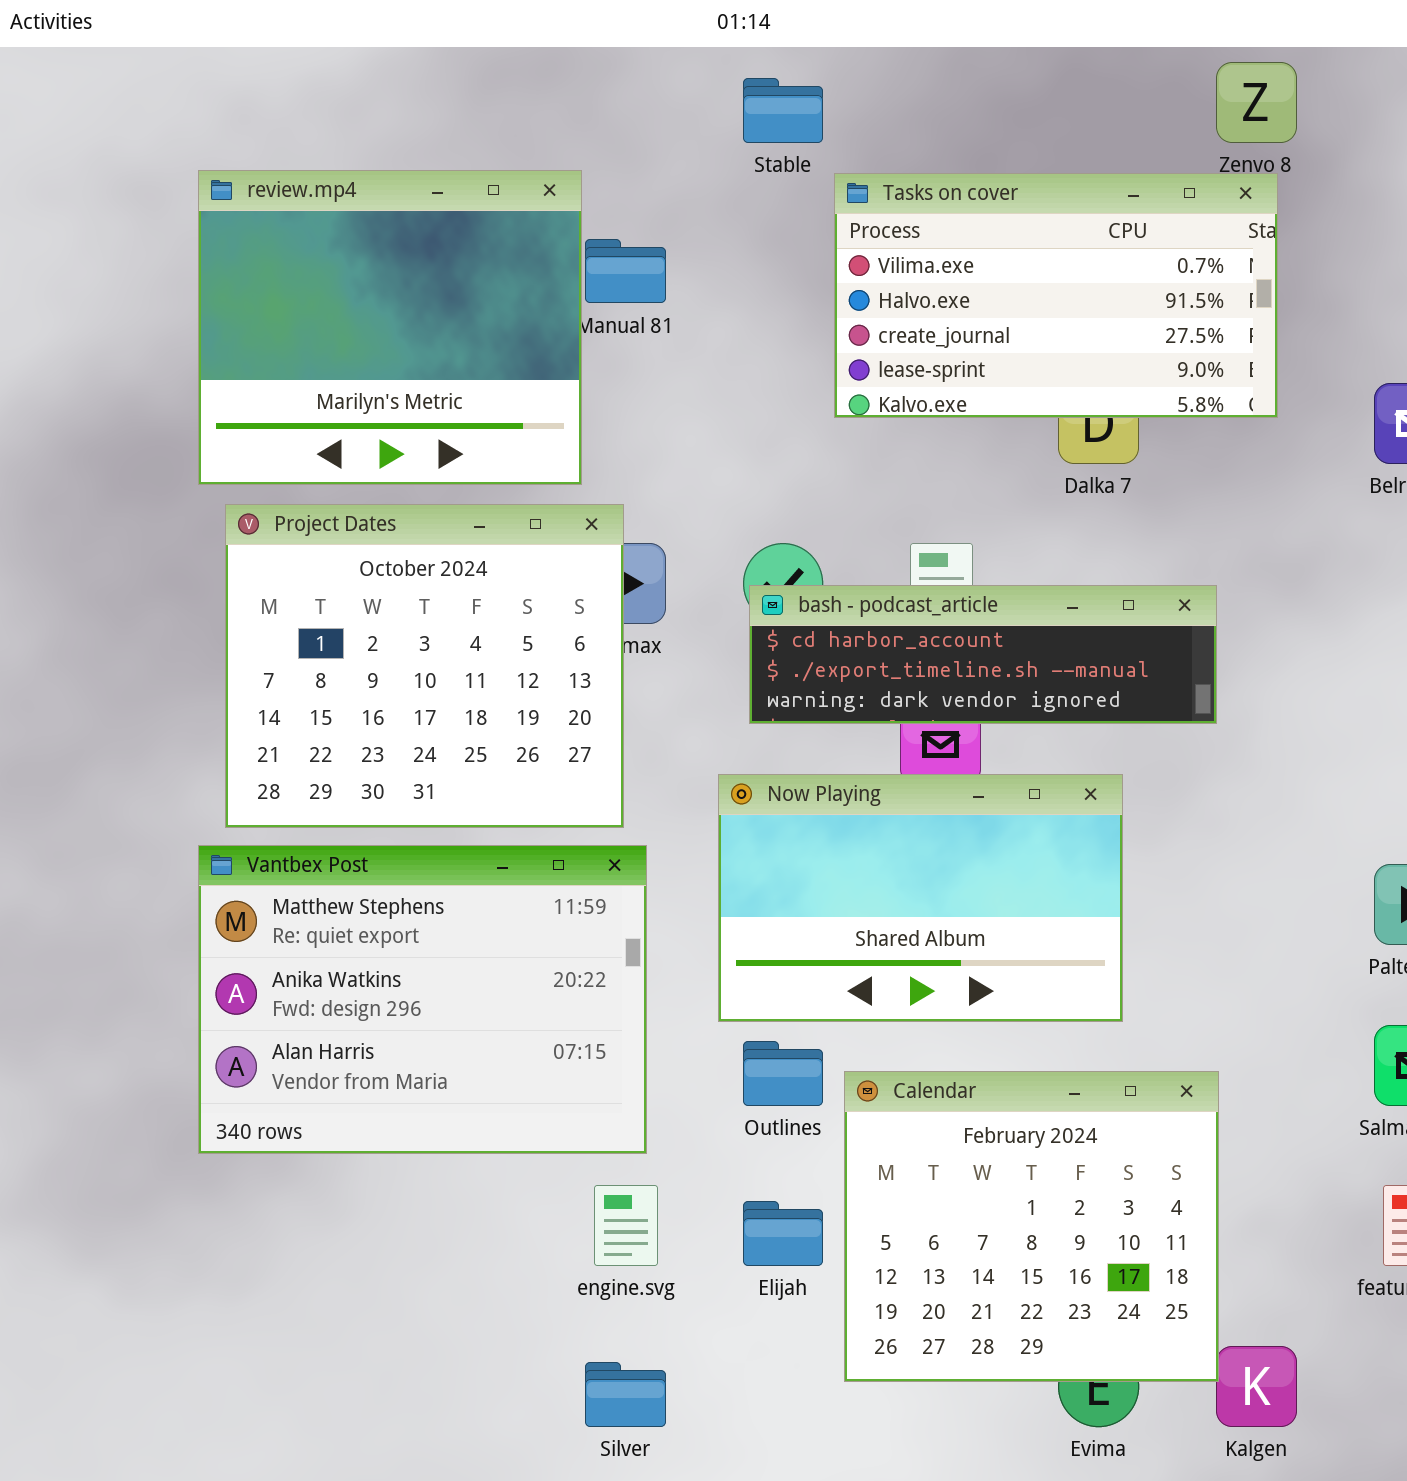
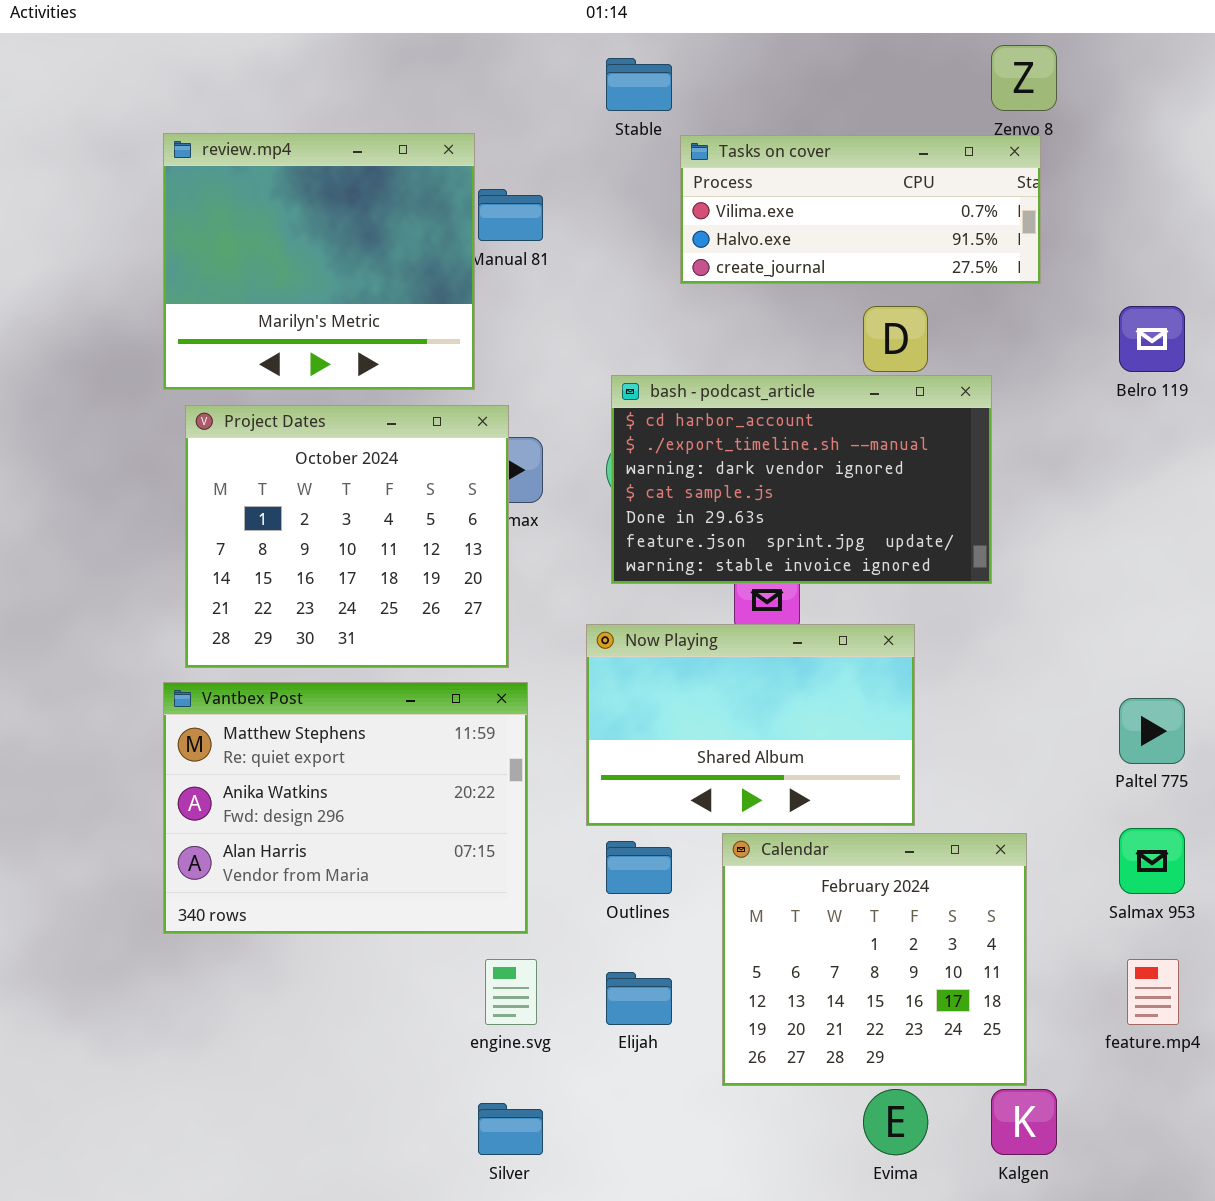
Tasks on cover: [834,173,1278,418] -> [680,135,1041,284], resized
bash - podcast_article: [749,585,1217,724] -> [611,375,992,584], resized
Calendar: [844,1071,1219,1382] -> [722,833,1027,1086], moved

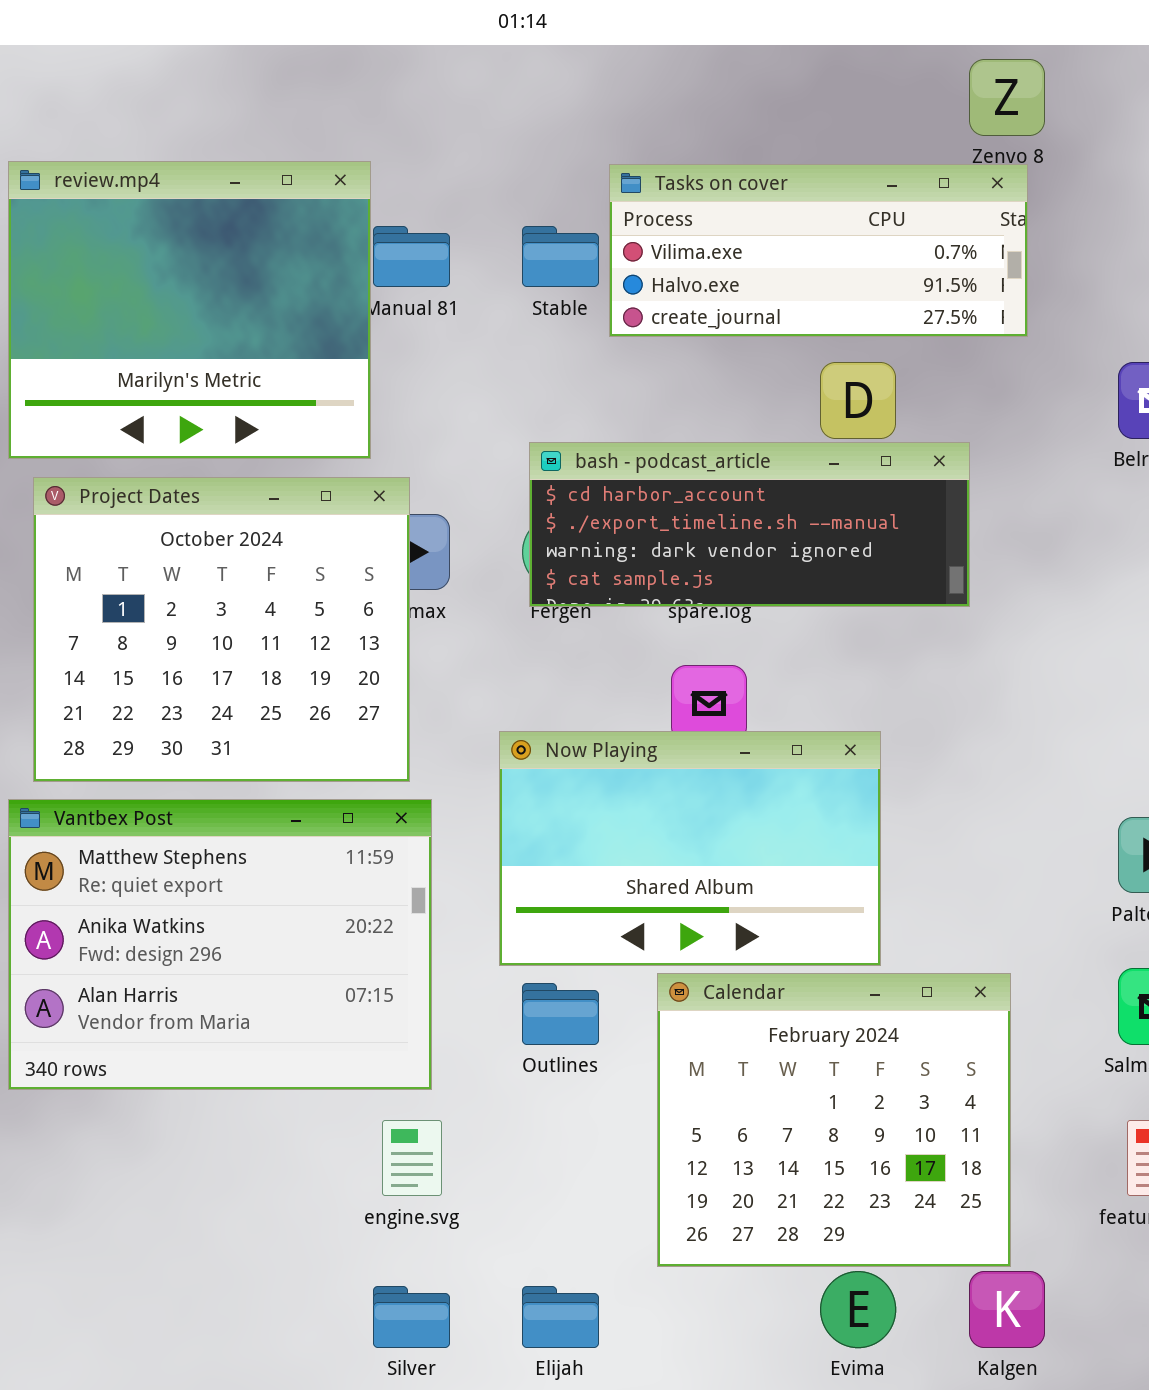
Stable: [606,58,672,111] -> [522,226,599,287], moved
bash - podcast_article: [611,375,992,584] -> [529,442,970,607], resized
Elijah: [606,972,672,1025] -> [522,1286,599,1348], moved

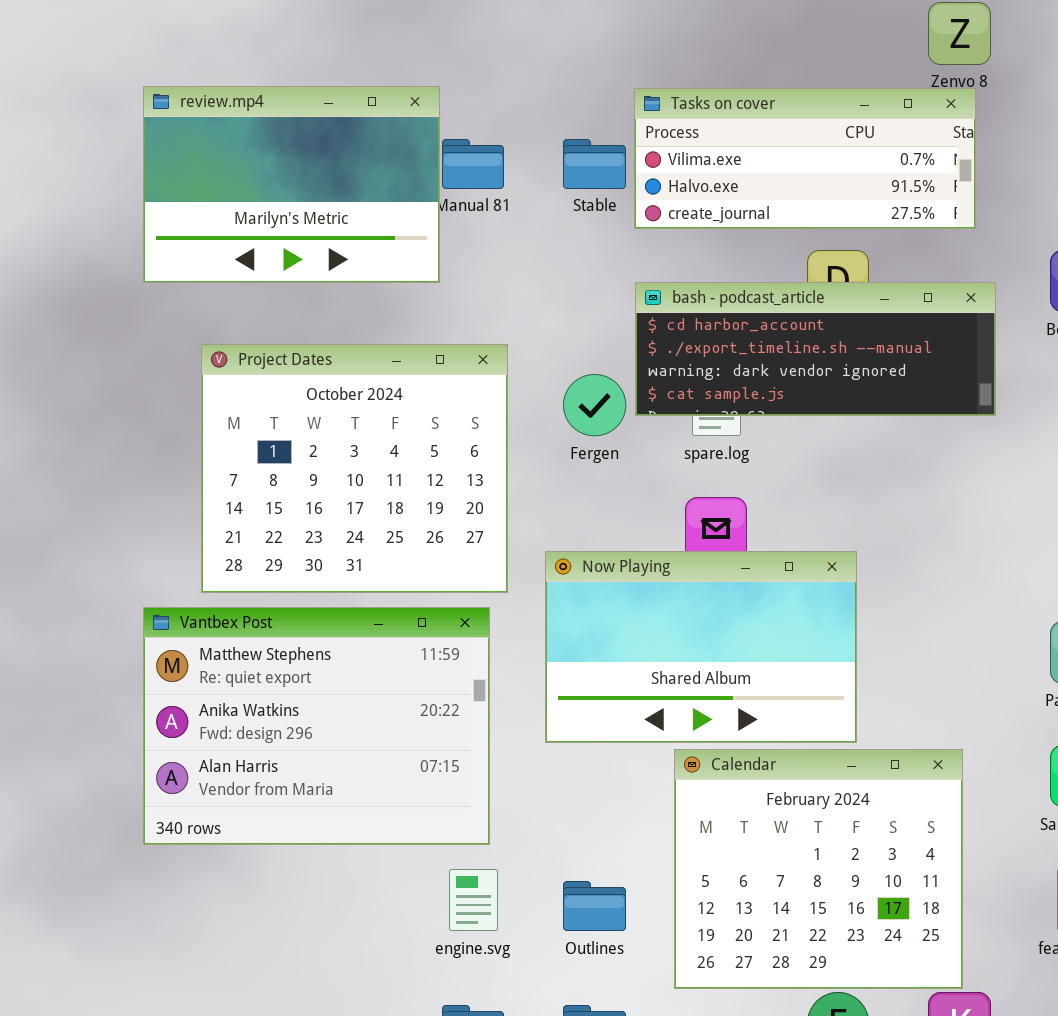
review.mp4: [8,161,371,459] -> [143,86,440,283], resized
bash - podcast_article: [529,442,970,607] -> [635,282,996,416], moved
Project Dates: [33,477,410,782] -> [201,344,508,593], moved
Outlines: [522,983,599,1045] -> [563,881,626,931], moved

